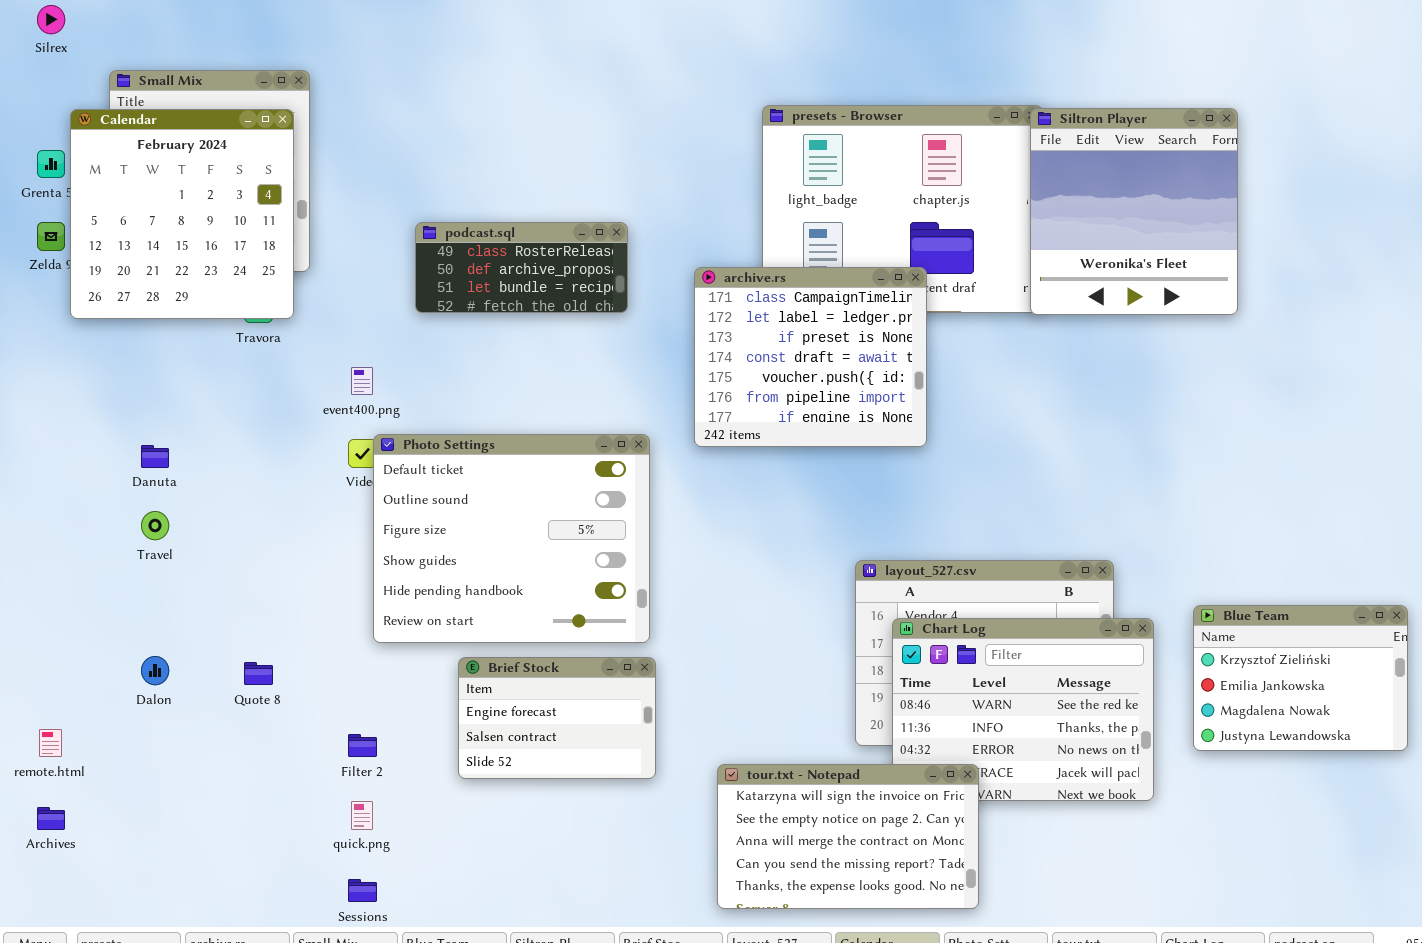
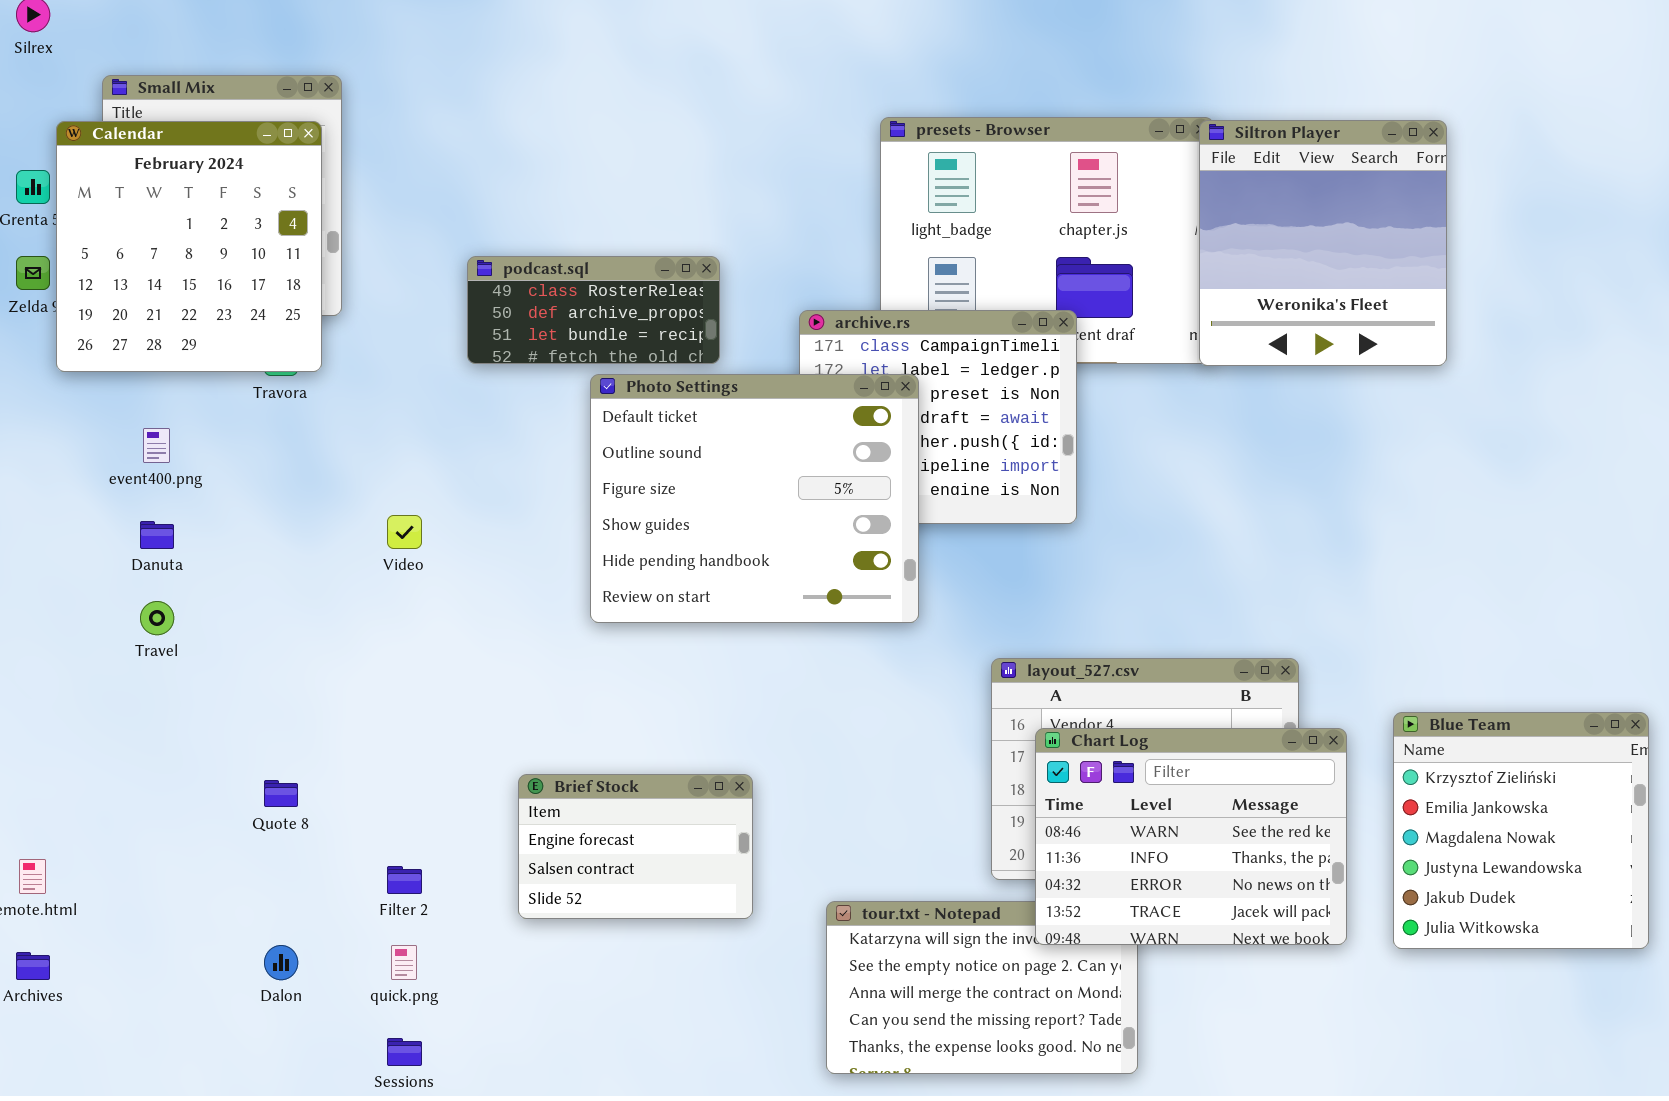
event400.png: [351,367,373,395] -> [143,428,170,463], moved
Photo Settings: [373,434,650,643] -> [590,374,919,623], moved
Blue Team: [1193,605,1408,751] -> [1393,712,1649,949], resized
Chart Log: [892,618,1154,801] -> [1035,728,1347,945], raised
Dalon: [141,656,169,685] -> [264,945,298,980], moved

